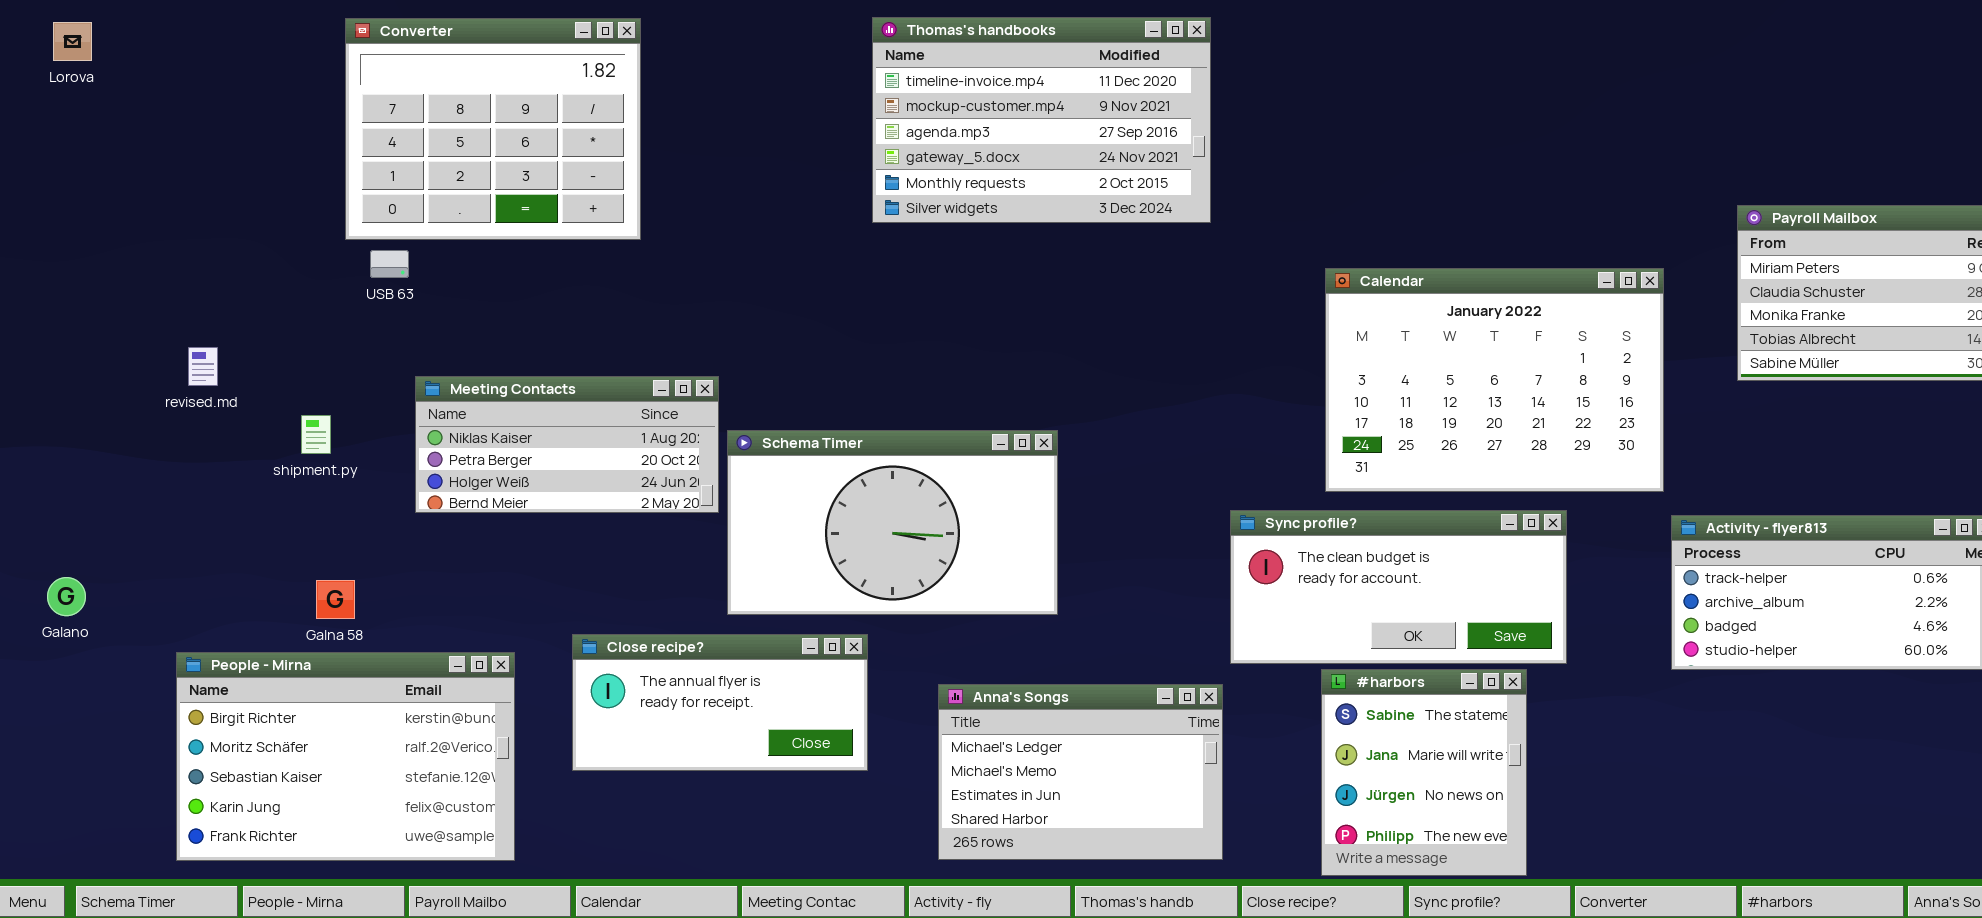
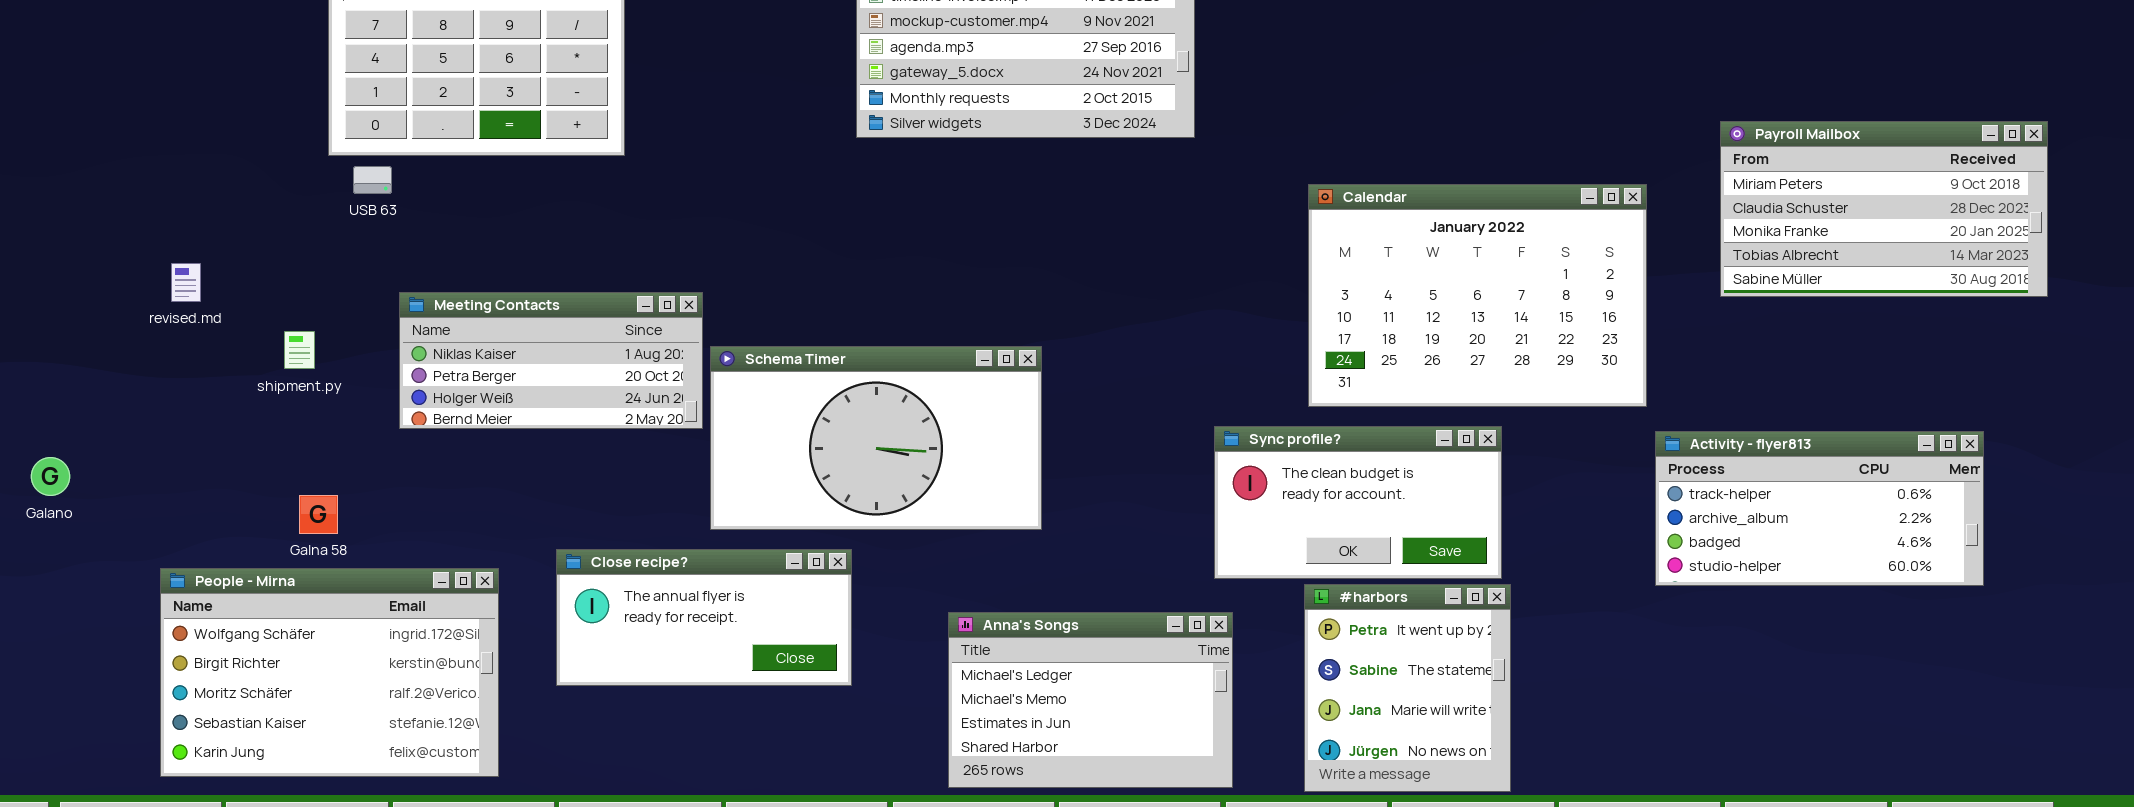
Sync profile?: [1230,510,1567,664] -> [1214,426,1502,579], resized
Galano: [47,577,86,616] -> [31,457,70,496], moved
People - Mirna: [176,652,515,861] -> [160,568,499,777], scrolled up 1 row
#harbors: [1321,669,1527,876] -> [1304,584,1511,792], scrolled up 1 row
Anna's Songs: [938,684,1223,860] -> [948,612,1233,788], moved

